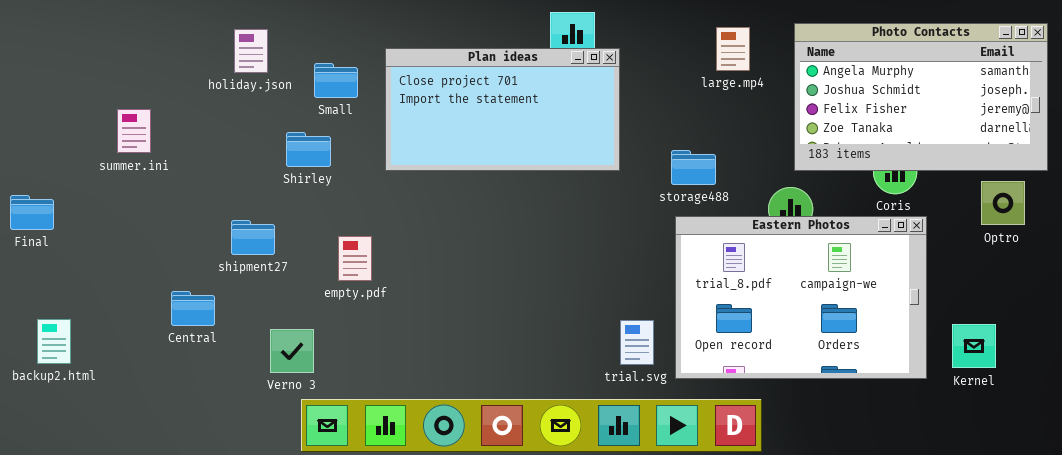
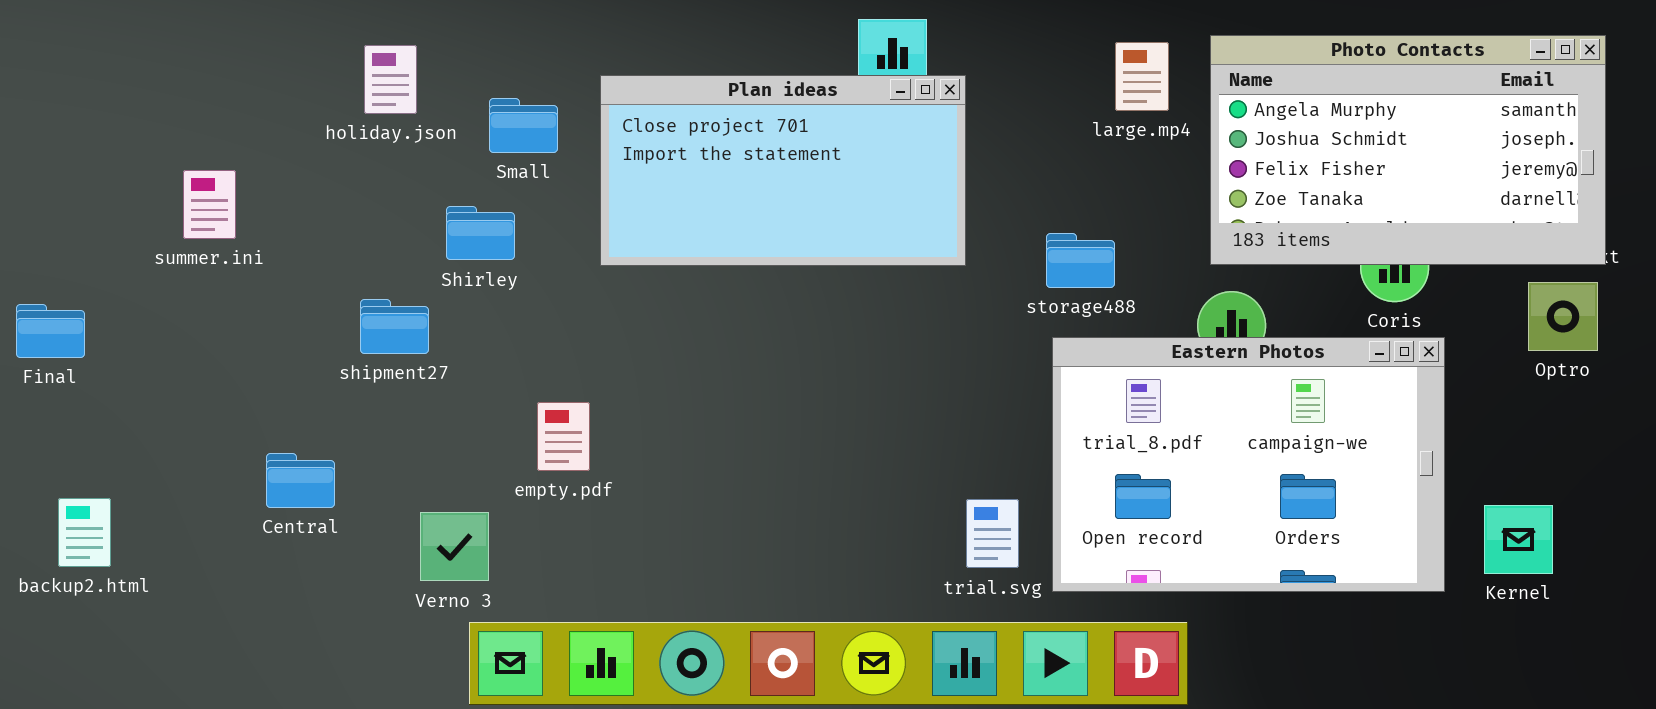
Photo Contacts: [794,23,1048,171] -> [1210,35,1606,265], moved
shipment27: [231,220,275,255] -> [360,299,429,354], moved
empty.pdf: [338,236,372,281] -> [537,402,590,471], moved

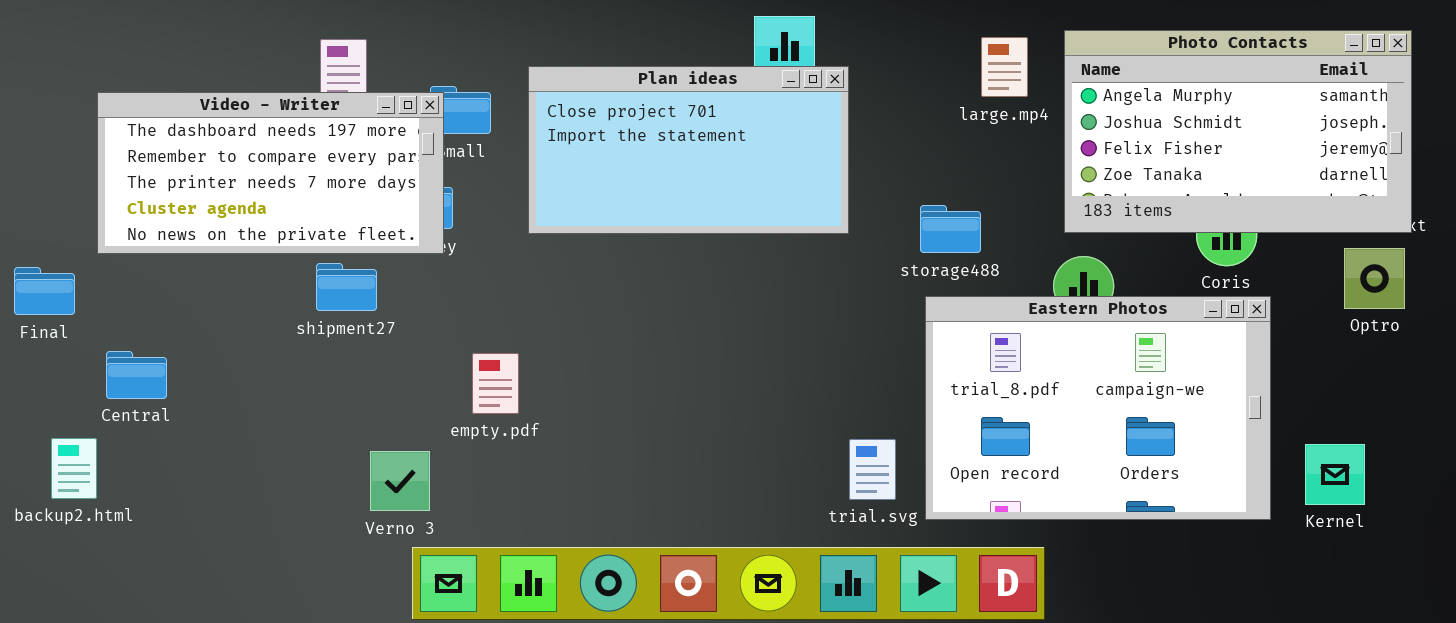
Video - Writer: none -> [97,92,444,254], opened
Central: [266,453,335,508] -> [106,351,167,399], moved

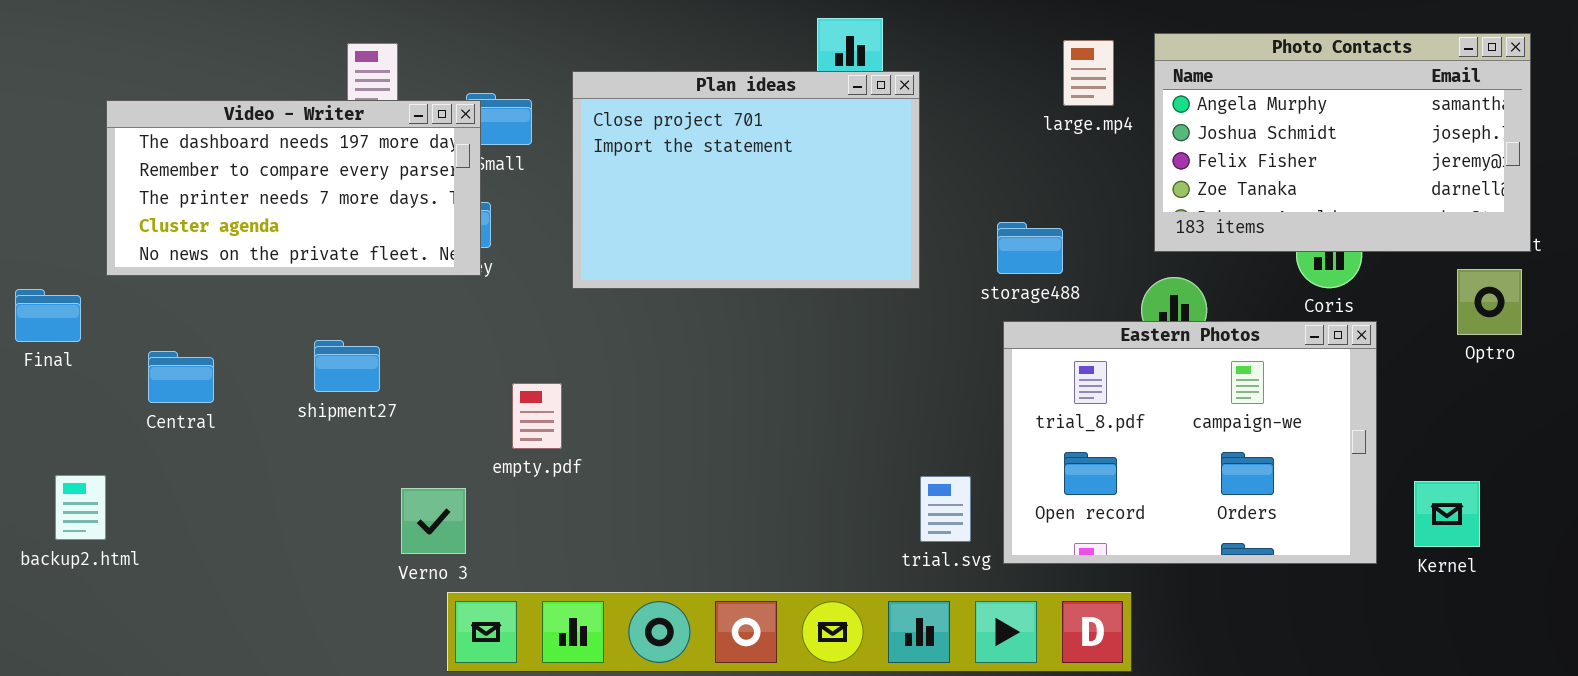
Plan ideas: [528,66,849,234] -> [572,71,920,289], resized
shipment27: [316,263,377,311] -> [314,340,380,392], moved
Central: [106,351,167,399] -> [148,351,214,403], moved

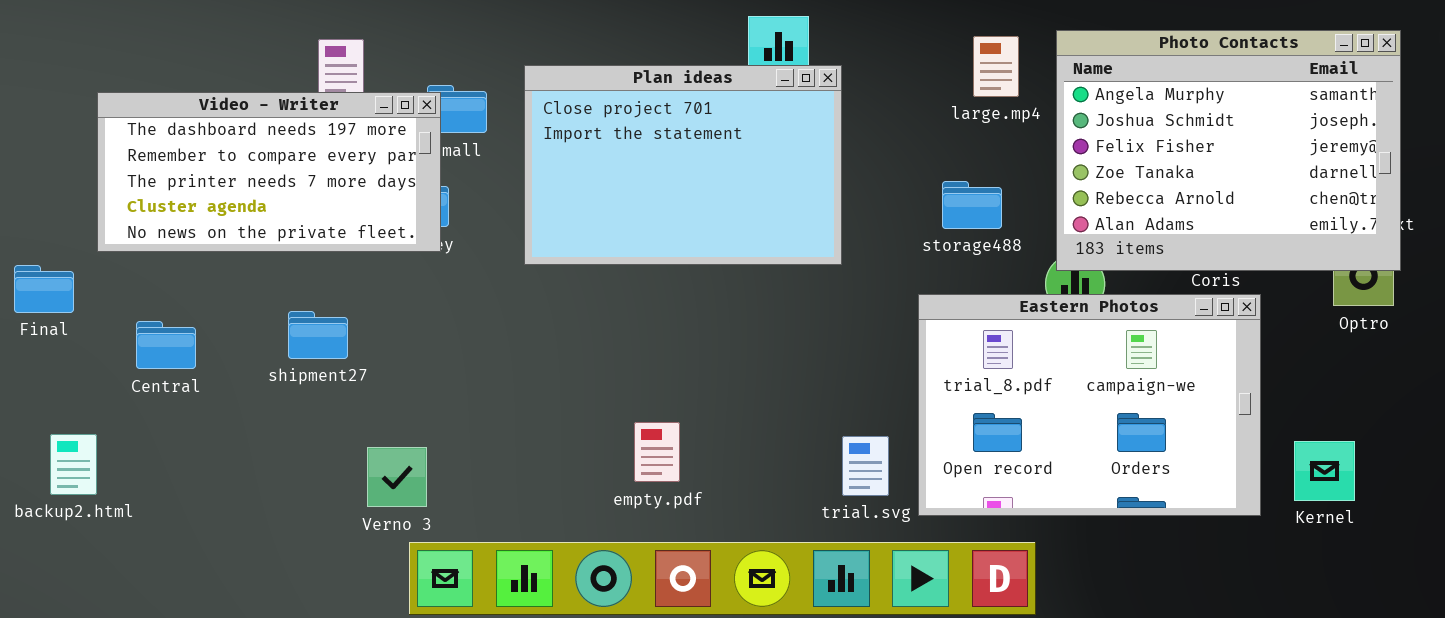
Photo Contacts: [1154,33,1531,252] -> [1056,30,1401,271], resized
storage488: [997,222,1063,274] -> [942,181,1002,229], moved
empty.pdf: [512,383,562,449] -> [634,422,680,482], moved

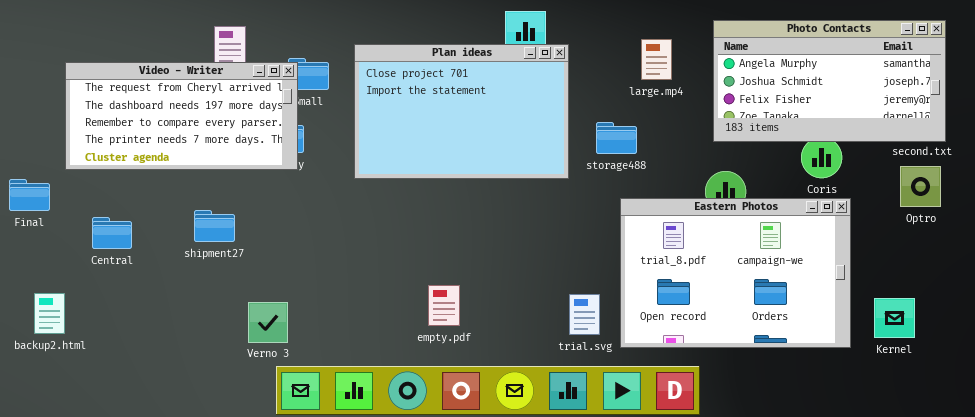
Photo Contacts: [1056,30,1401,271] -> [713,20,946,142], resized
large.mp4: [973,36,1019,97] -> [641,39,672,80], moved
Video - Writer: [97,92,441,252] -> [65,62,298,170], scrolled up 1 row
storage488: [942,181,1002,229] -> [596,122,637,154], moved

